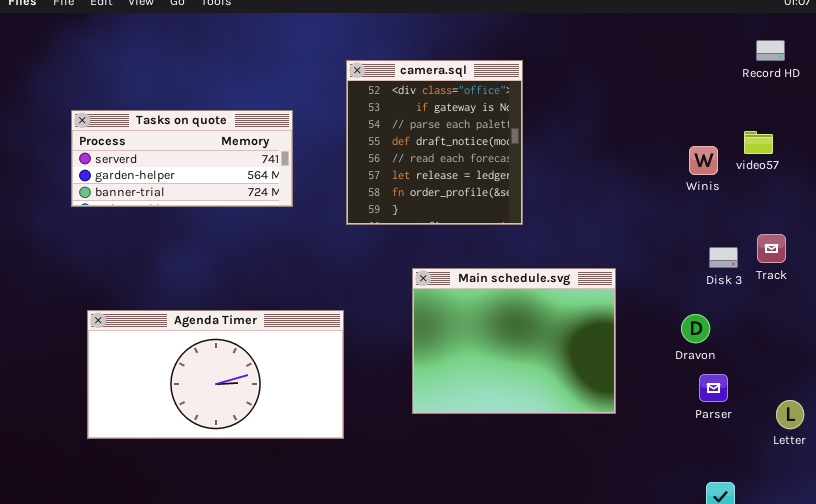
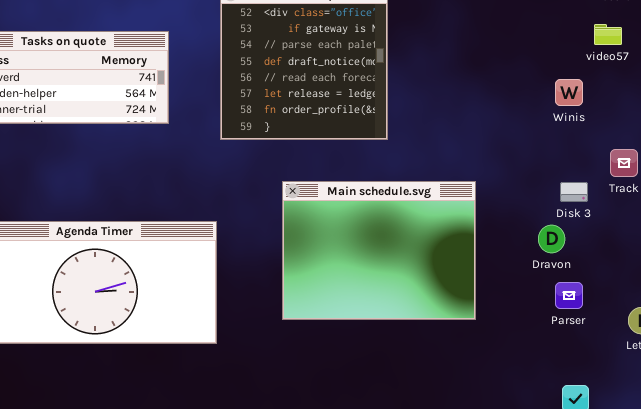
video57: [744,131,773,154] -> [594,24,622,45], moved
Winis: [689,146,718,175] -> [555,79,583,106], moved
Disk 3: [709,247,738,268] -> [560,182,588,202], moved

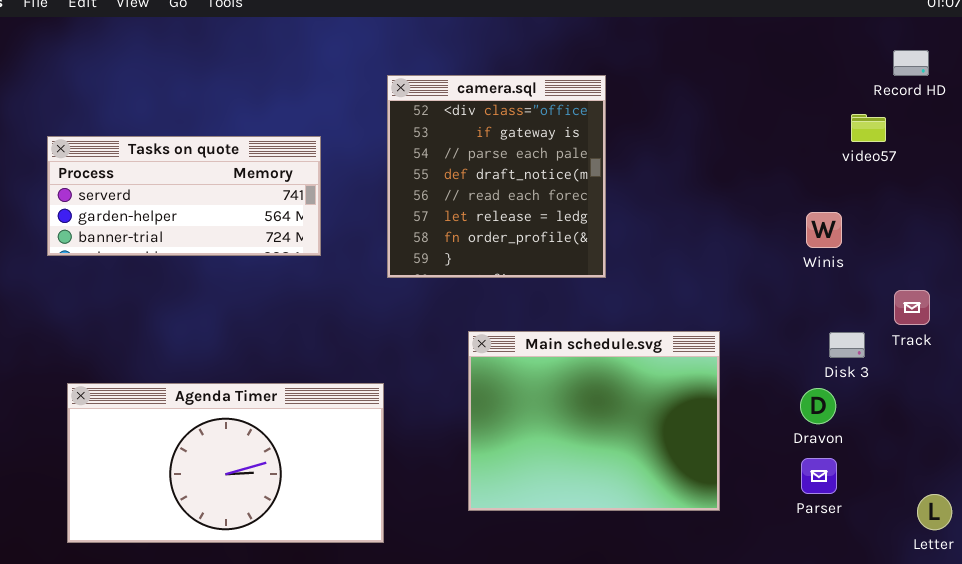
video57: [594,24,622,45] -> [851,114,886,142], moved
Winis: [555,79,583,106] -> [806,212,842,248], moved
Parser: [555,282,583,309] -> [801,458,837,494], moved

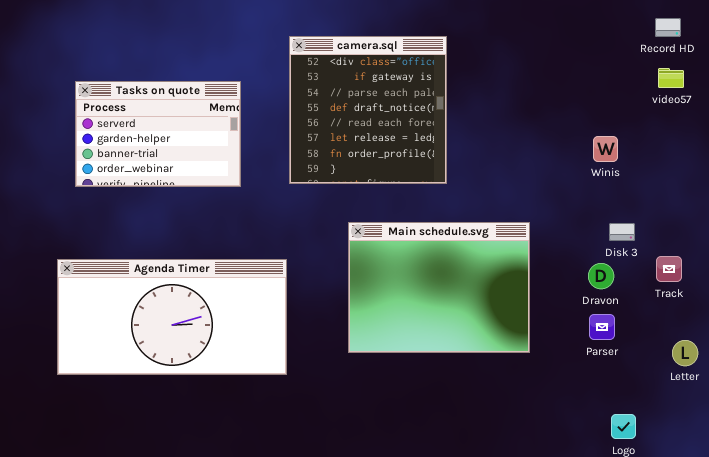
video57: [851,114,886,142] -> [658,68,684,88], moved
Tasks on quote: [47,136,321,256] -> [75,81,241,187], resized
Track: [894,290,930,325] -> [656,256,682,282], moved

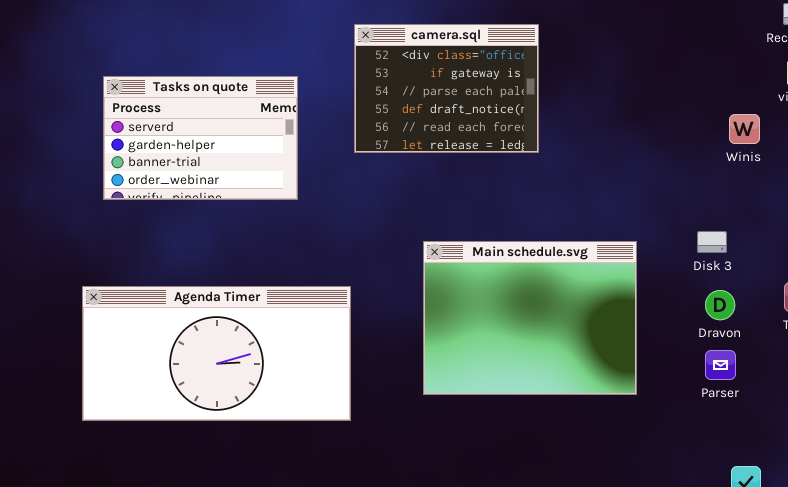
camera.sql: [289,36,447,184] -> [354,24,539,153], resized
Winis: [593,136,618,162] -> [729,114,760,144], moved
Disk 3: [609,223,635,241] -> [697,231,727,253], moved

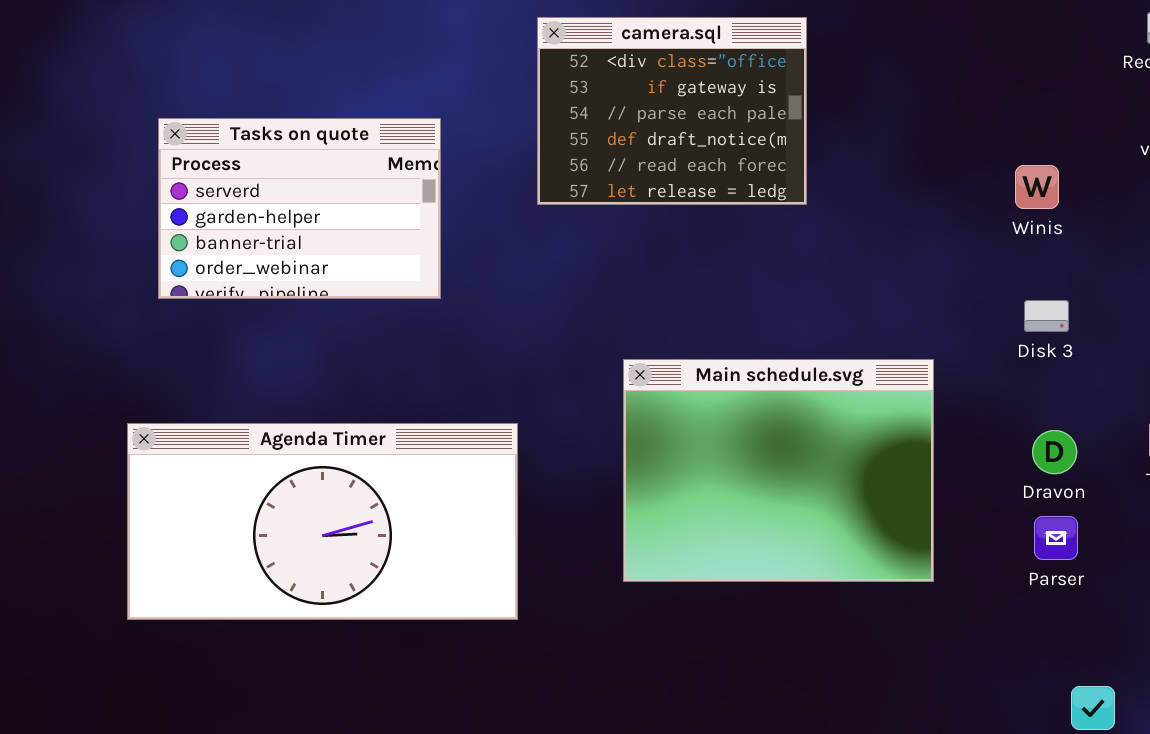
camera.sql: [354,24,539,153] -> [537,17,807,205], moved
Winis: [729,114,760,144] -> [1015,165,1059,209], moved
Disk 3: [697,231,727,253] -> [1024,300,1069,332], moved

